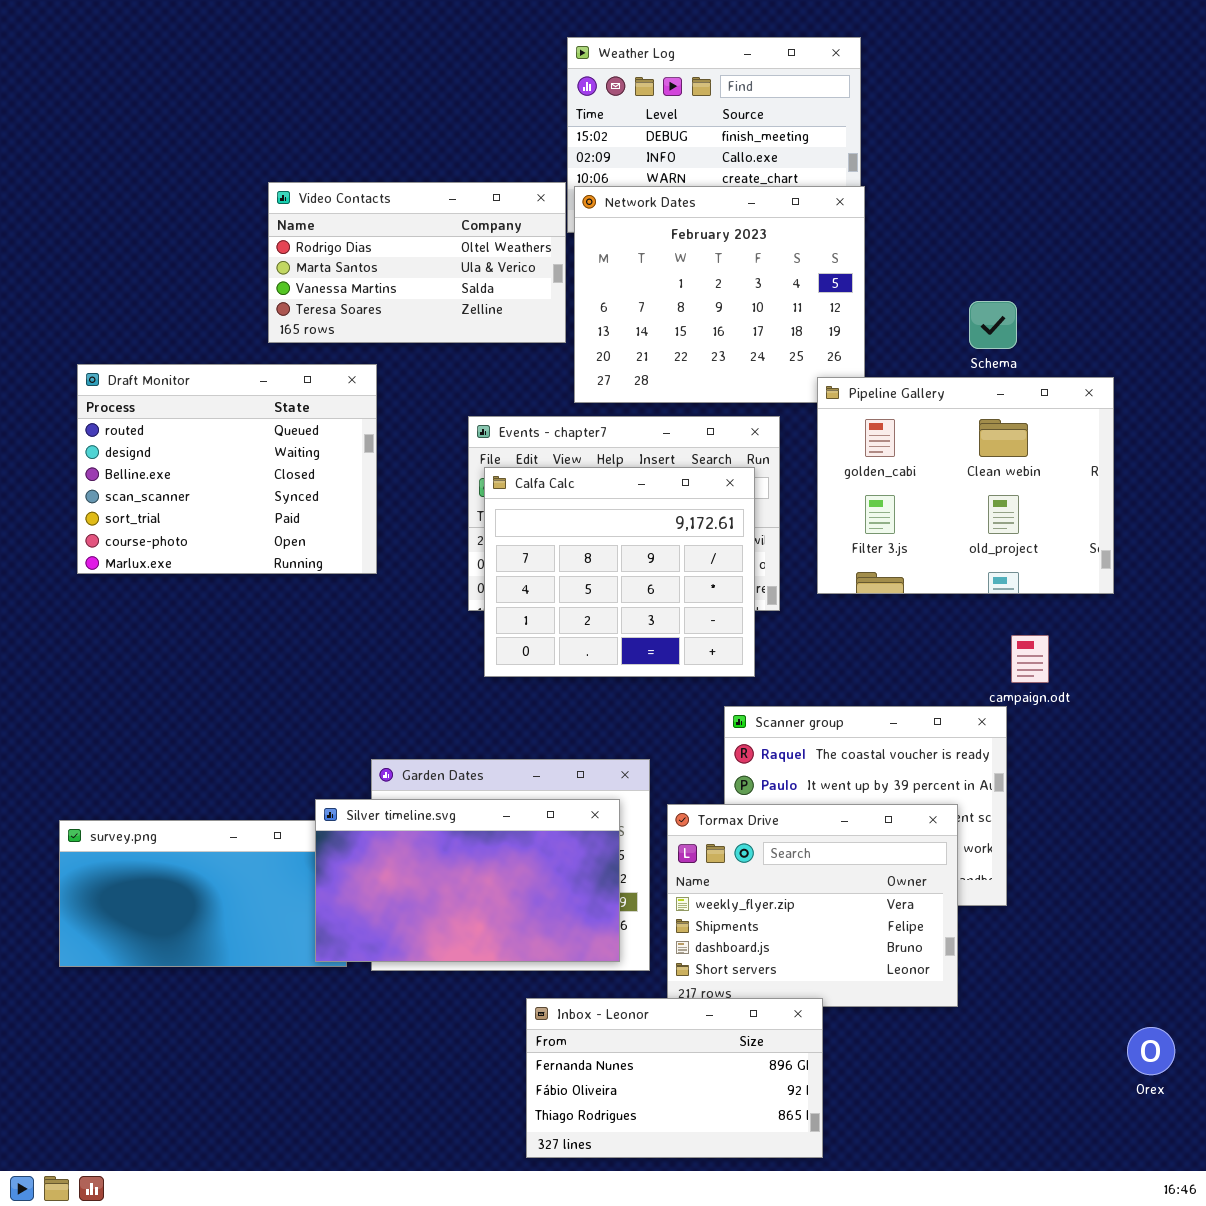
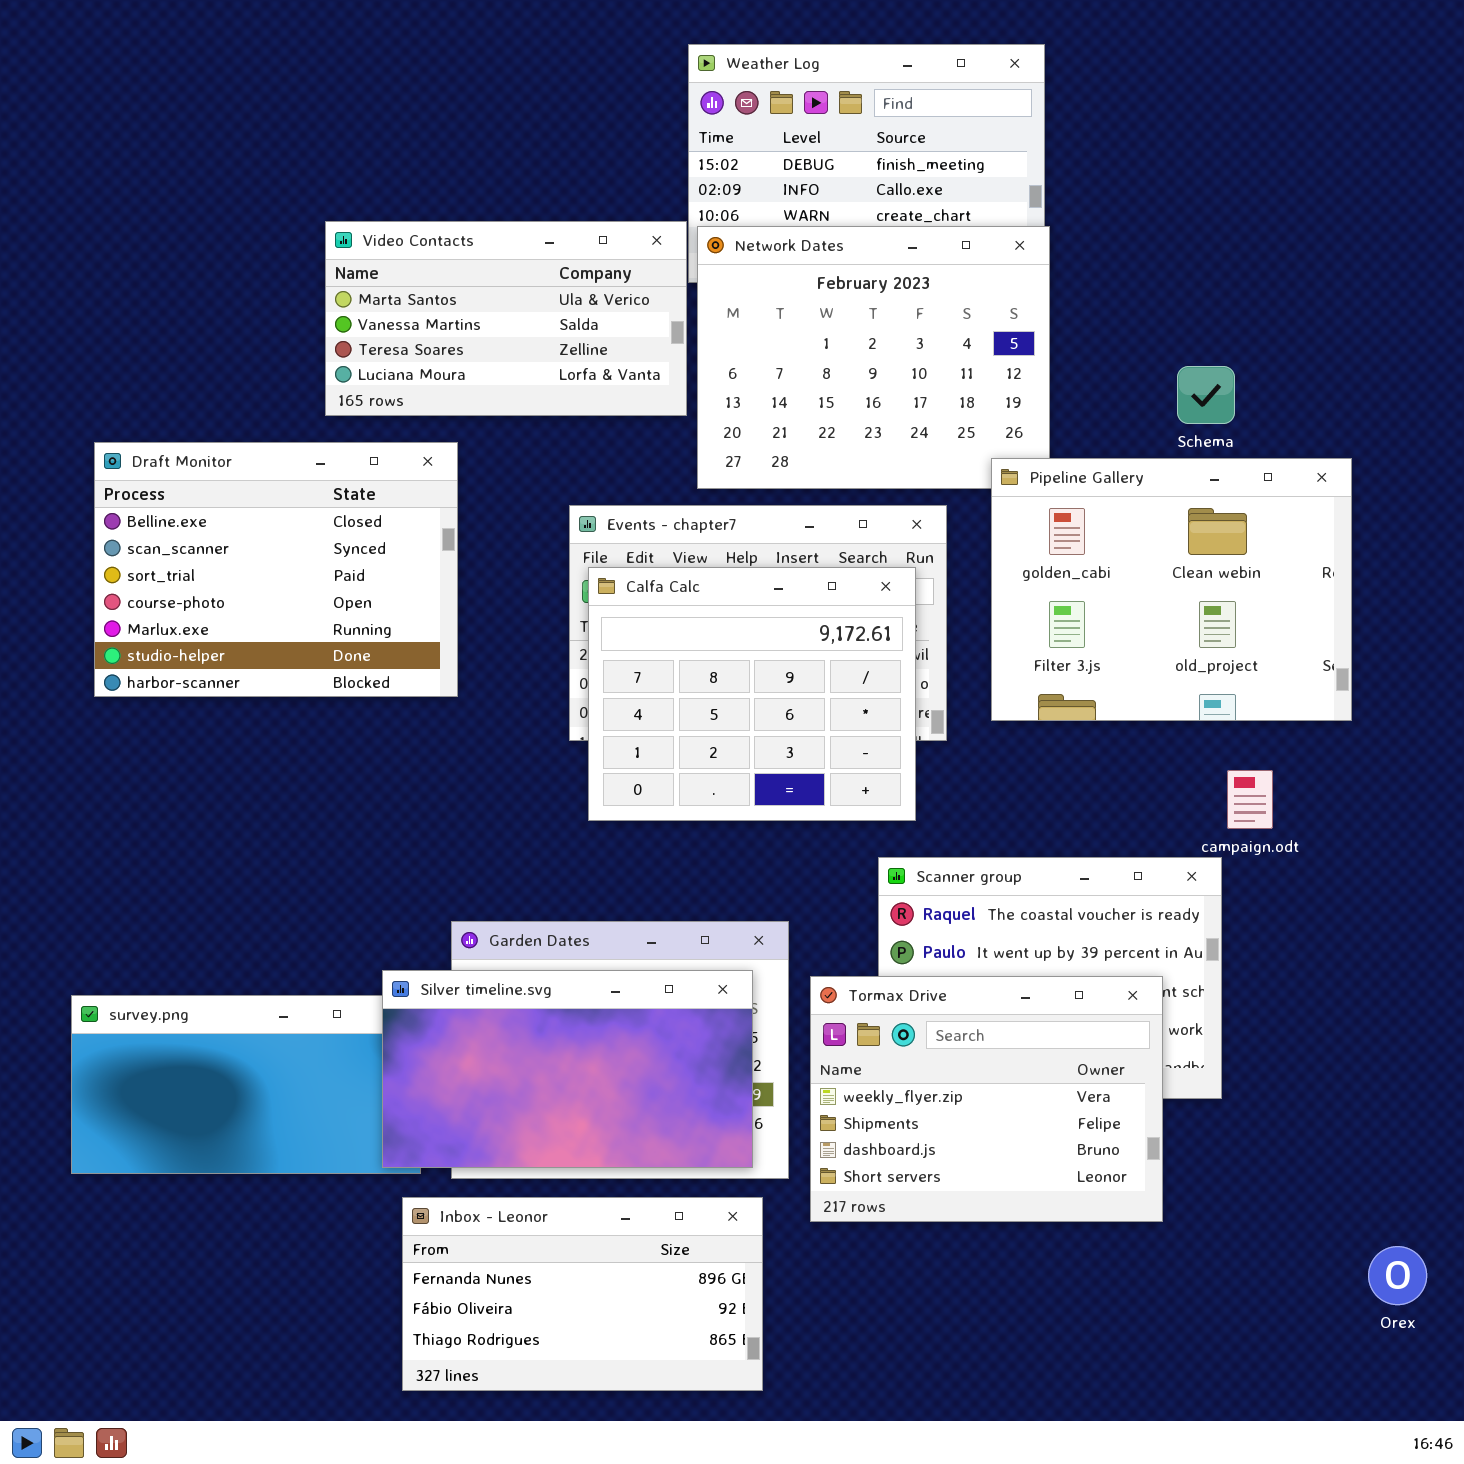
Video Contacts: [268,182,566,343] -> [325,221,687,416], scrolled down 1 row
Draft Monitor: [77,364,377,574] -> [94,442,458,697], scrolled down 2 rows
Inbox - Leonor: [526,998,823,1158] -> [402,1197,763,1391], moved

